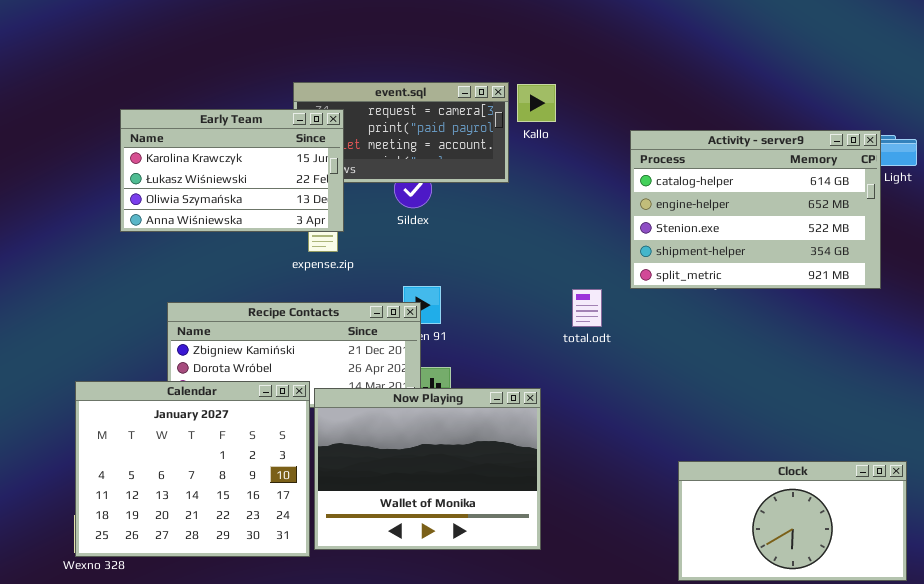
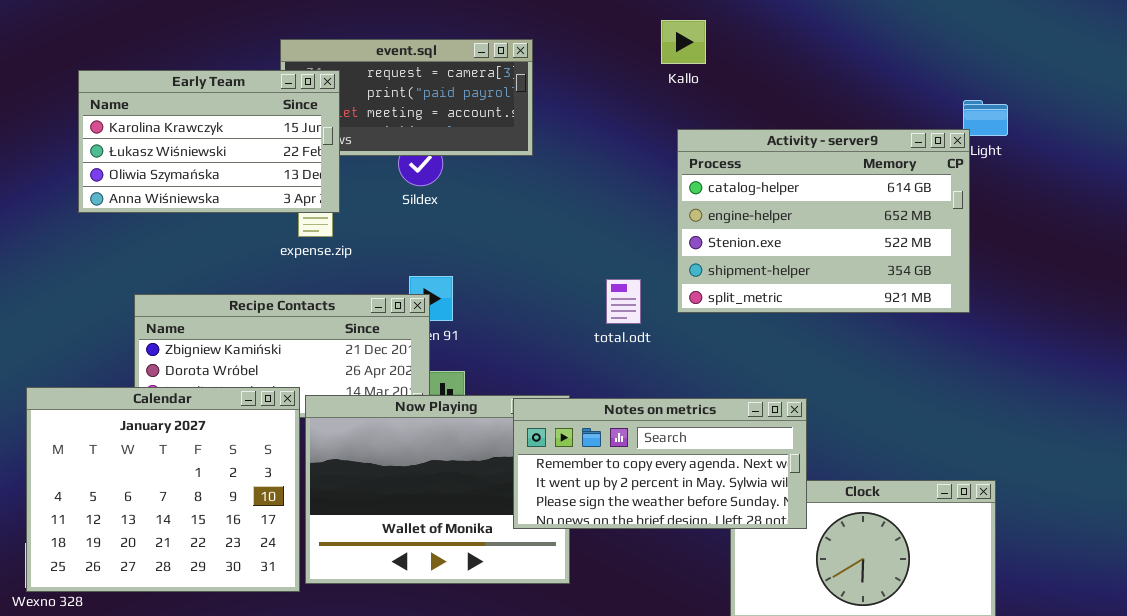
Kallo: [517,84,556,122] -> [661,20,706,64], moved
Activity - server9: [630,130,881,289] -> [677,129,970,313], moved
Notes on metrics: none -> [513,398,807,529], opened

